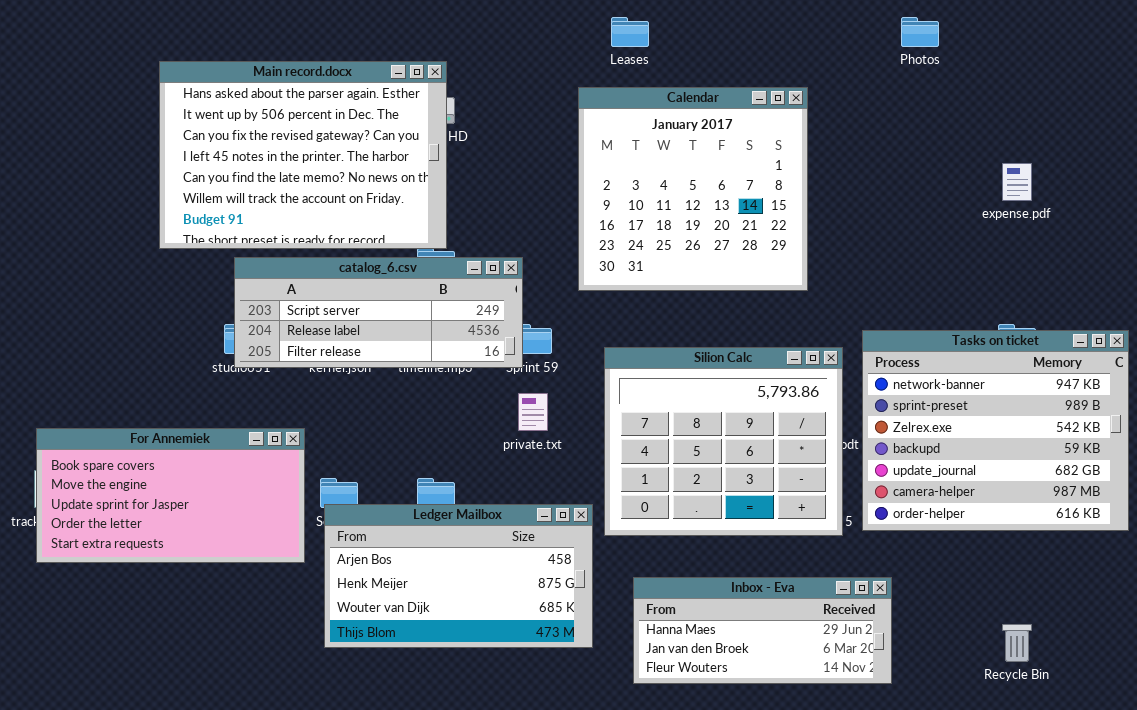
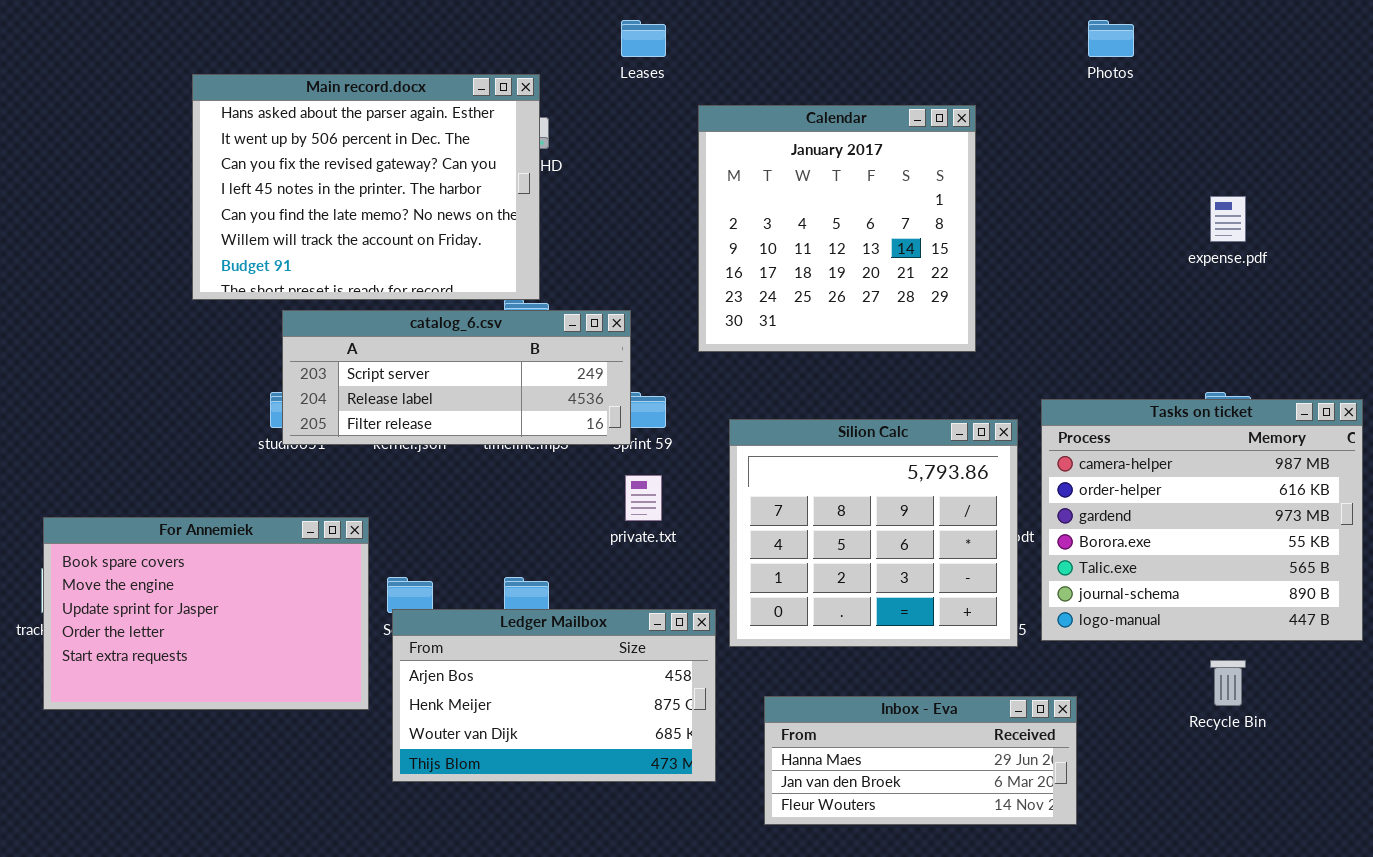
Leases: [611,17,649,47] -> [621,20,666,57], moved
Tasks on ticket: [862,330,1129,531] -> [1041,399,1363,641], scrolled down 5 rows
For Annemiek: [36,428,305,563] -> [43,517,369,710], resized
Recycle Bin: [1002,624,1032,662] -> [1210,660,1246,706], moved

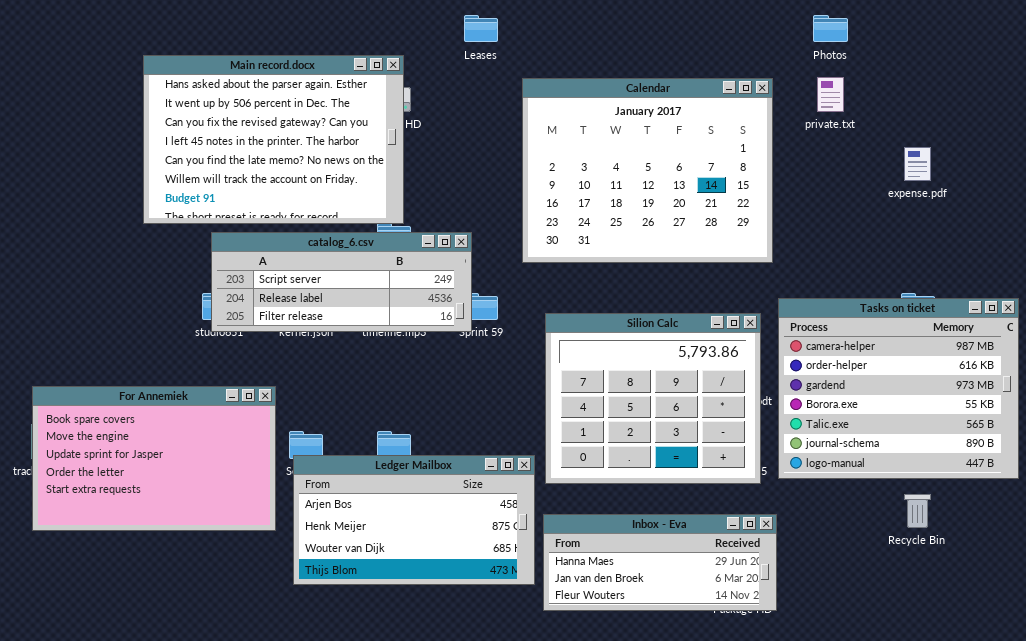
Calendar: [698,105,976,352] -> [522,78,773,263], resized
private.txt: [625,475,662,521] -> [817,77,844,112], moved
Inbox - Eva: [764,696,1077,825] -> [543,514,777,611], moved

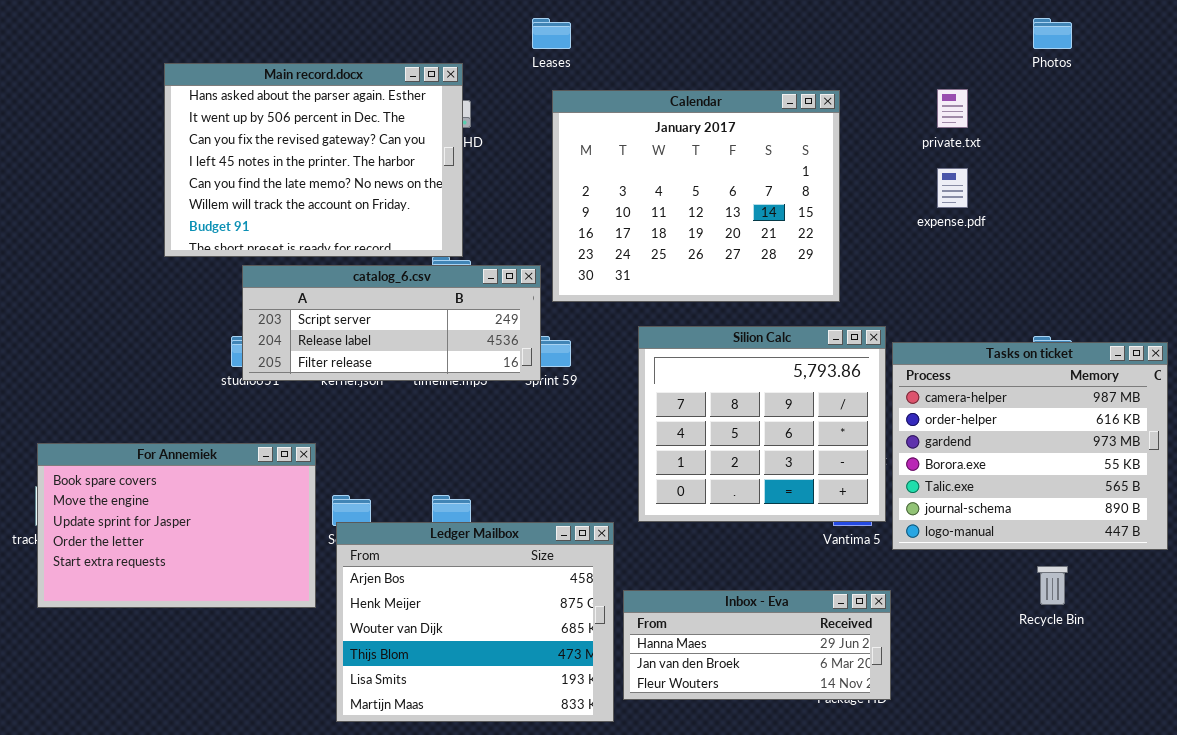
Photos: [813,15,848,42] -> [1033,18,1072,49], moved
Calendar: [522,78,773,263] -> [552,90,840,302], moved
expense.pdf: [904,147,931,181] -> [937,168,968,208], moved
Silion Calc: [545,313,761,484] -> [638,326,886,522], moved
Ledger Mailbox: [293,455,535,585] -> [336,522,614,722], resized

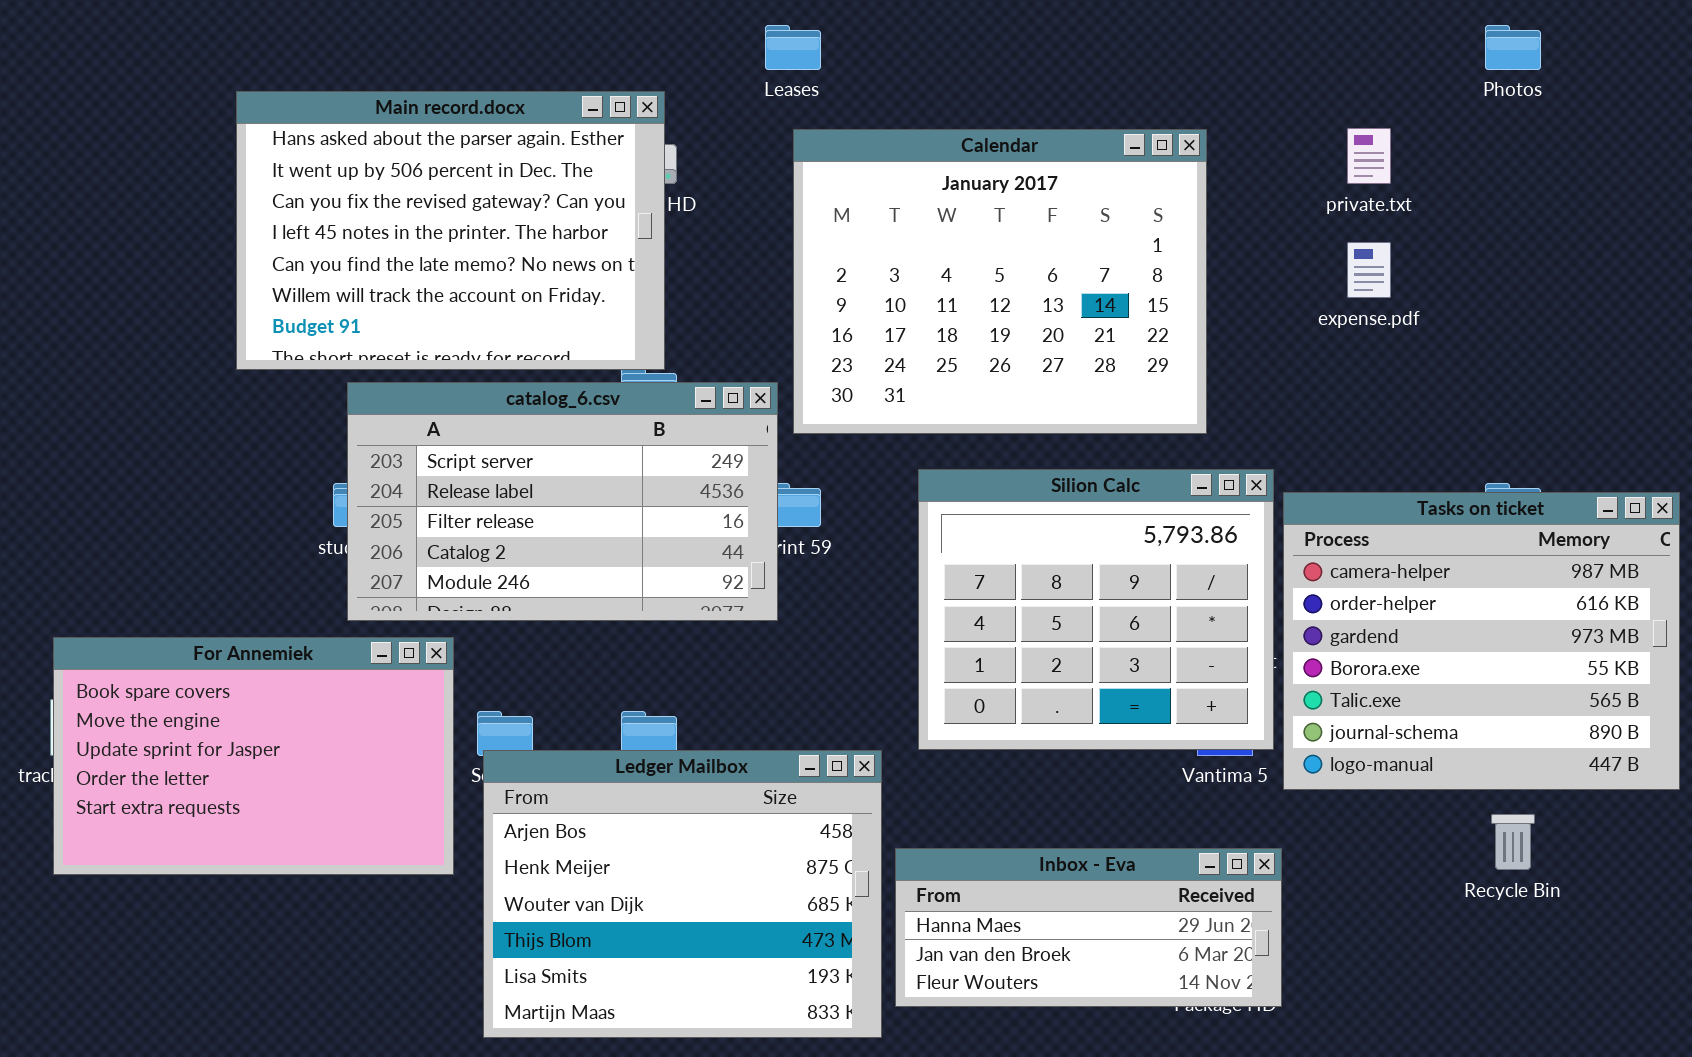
catalog_6.csv: [242,265,541,381] -> [347,382,778,621], resized

